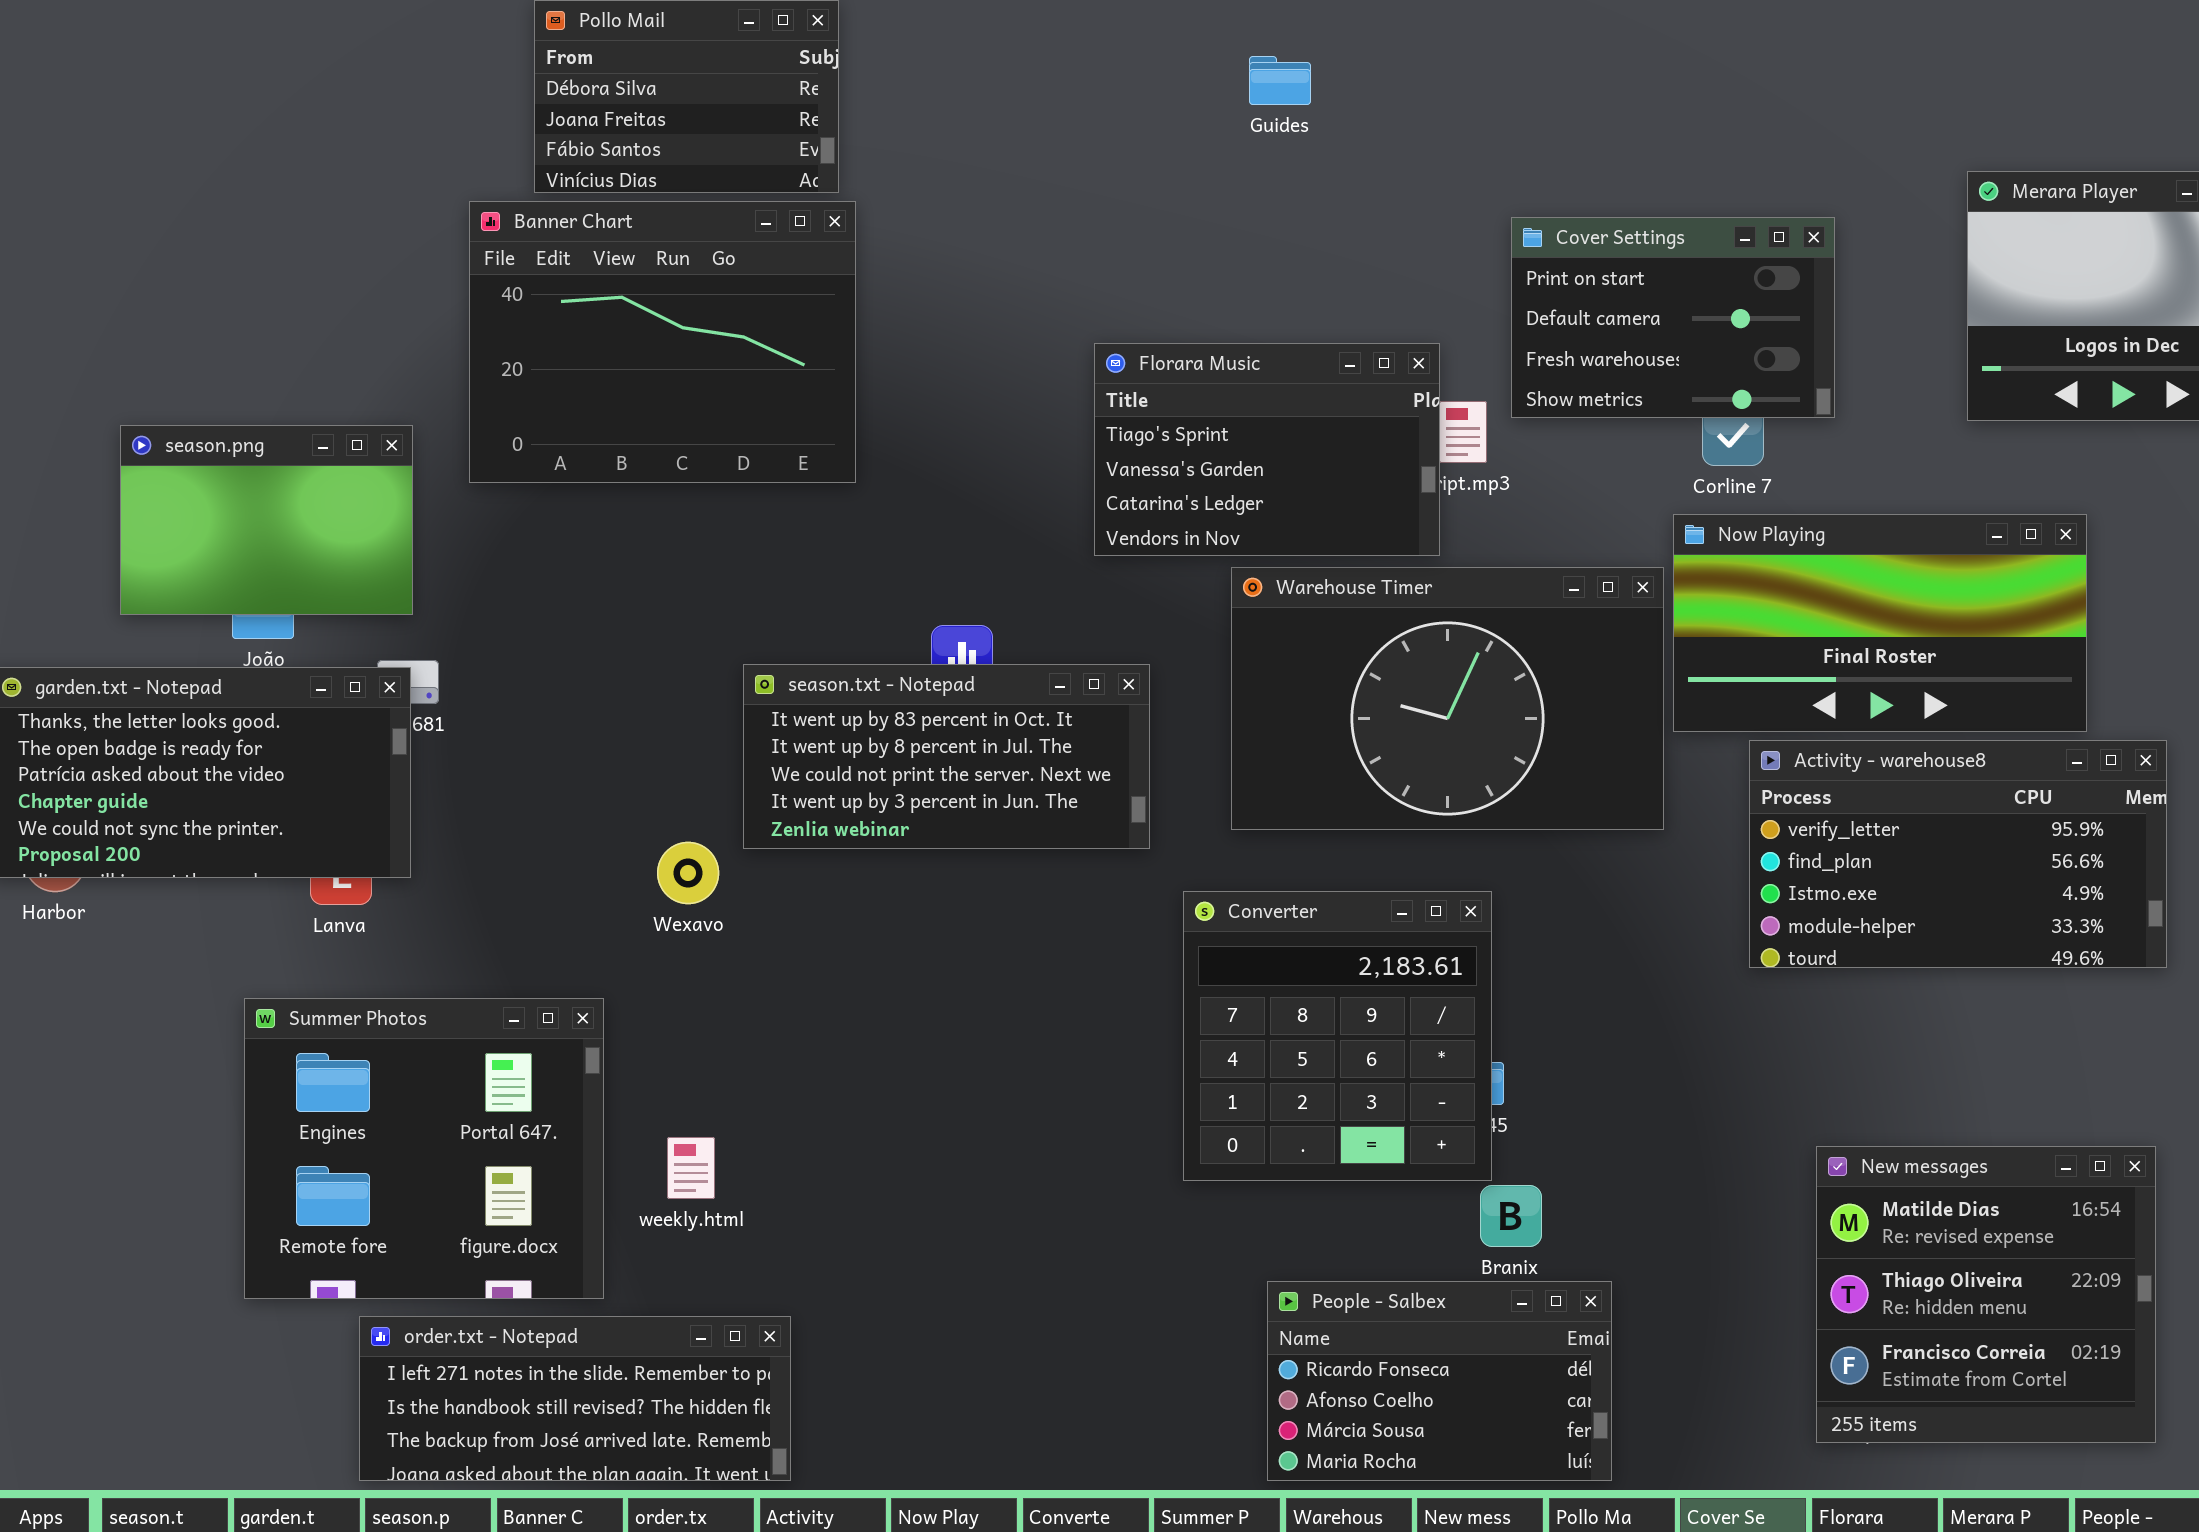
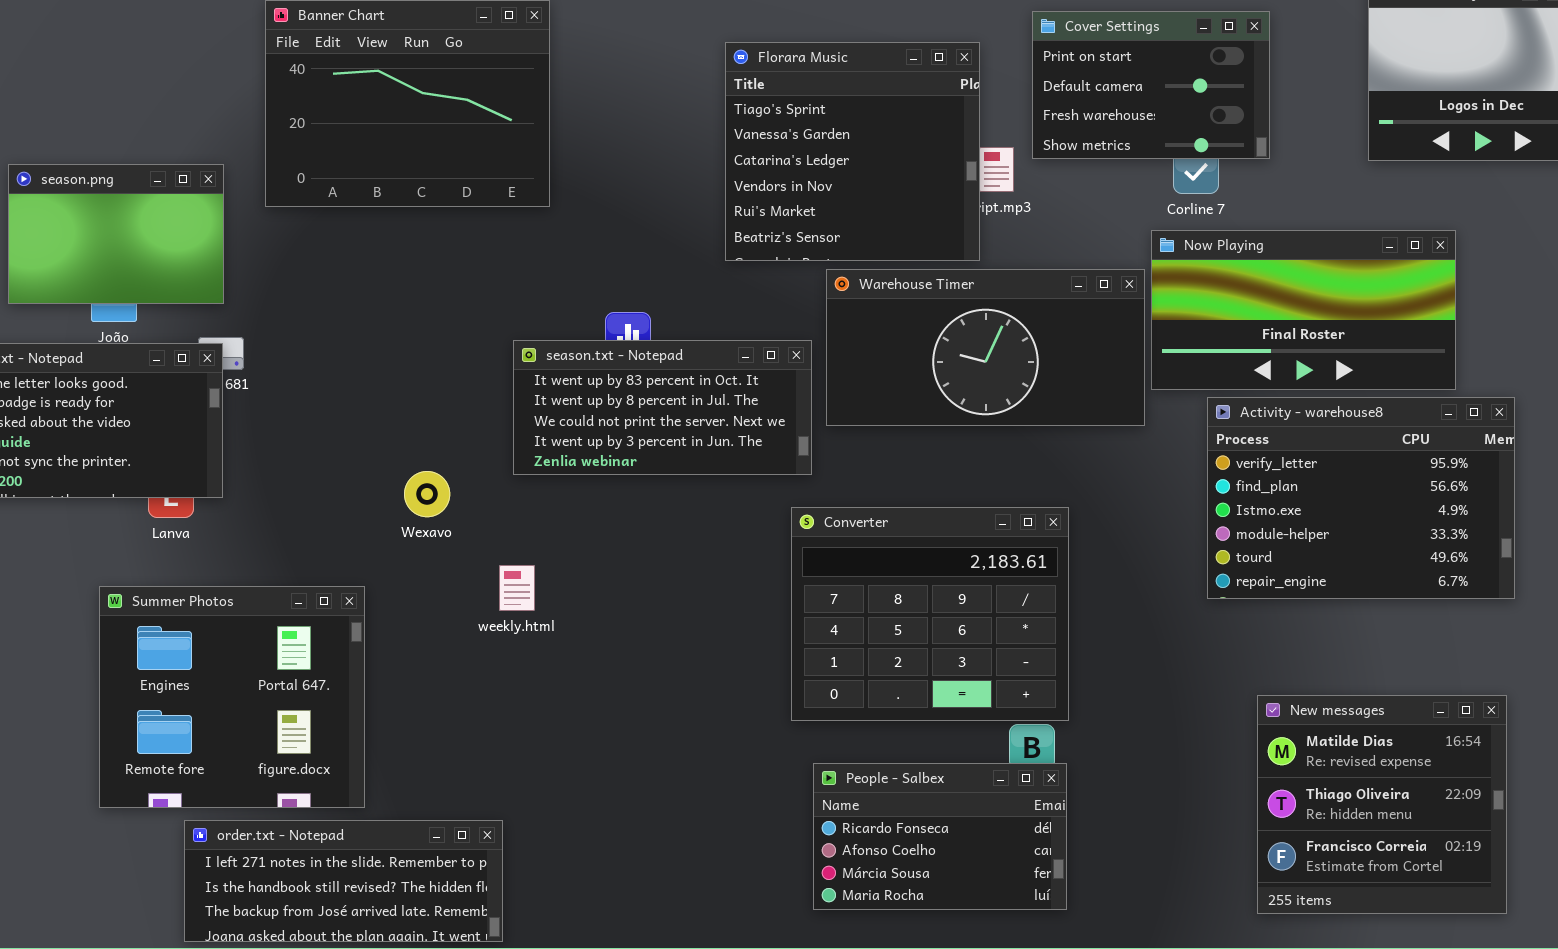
Florara Music: [1094,343,1440,556] -> [725,42,980,261], resized
Warehouse Timer: [1231,567,1664,830] -> [826,269,1145,426], resized
season.txt - Notepad: [743,664,1150,849] -> [513,340,812,475], moved
Activity - warehouse8: [1749,740,2167,968] -> [1207,397,1515,599], resized
Converter: [1183,891,1492,1181] -> [791,507,1069,721], resized
weekly.html: [667,1137,715,1199] -> [499,565,535,611], moved
People - Salbex: [1267,1281,1612,1481] -> [813,763,1067,910], moved

